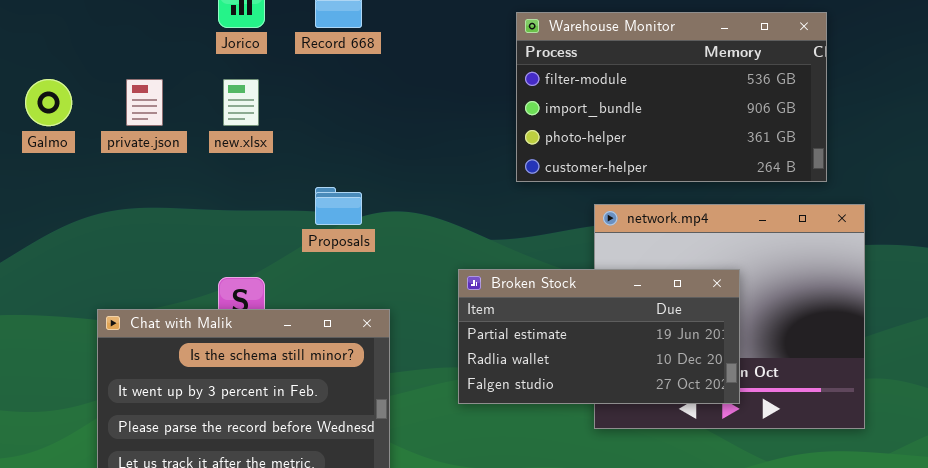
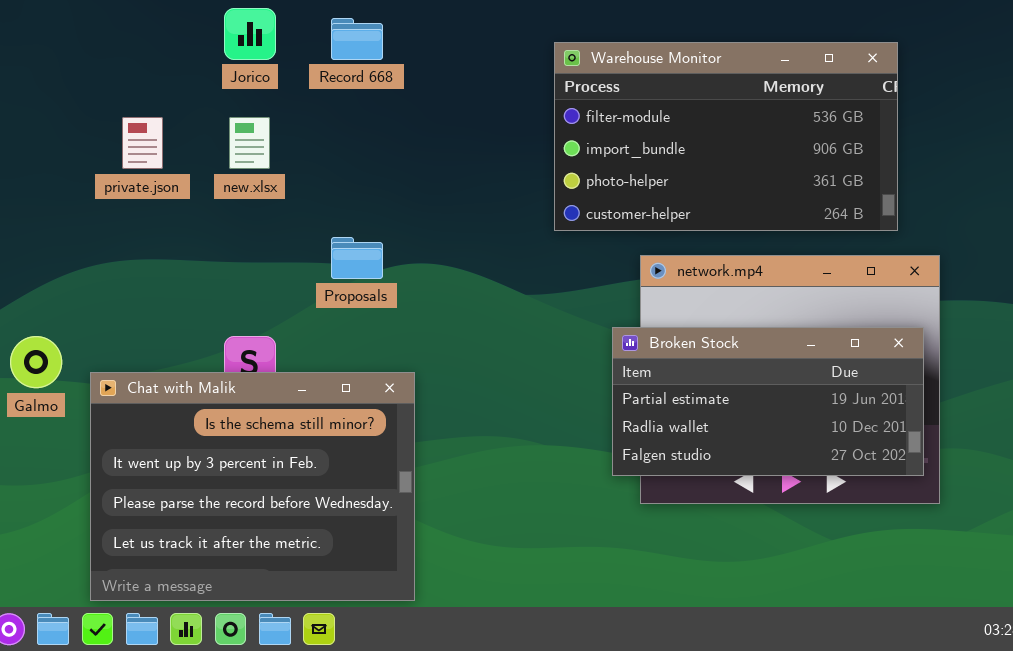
Galmo: [25,79,72,126] -> [10,336,62,388], moved
Broken Stock: [458,269,740,404] -> [612,327,924,476], moved

